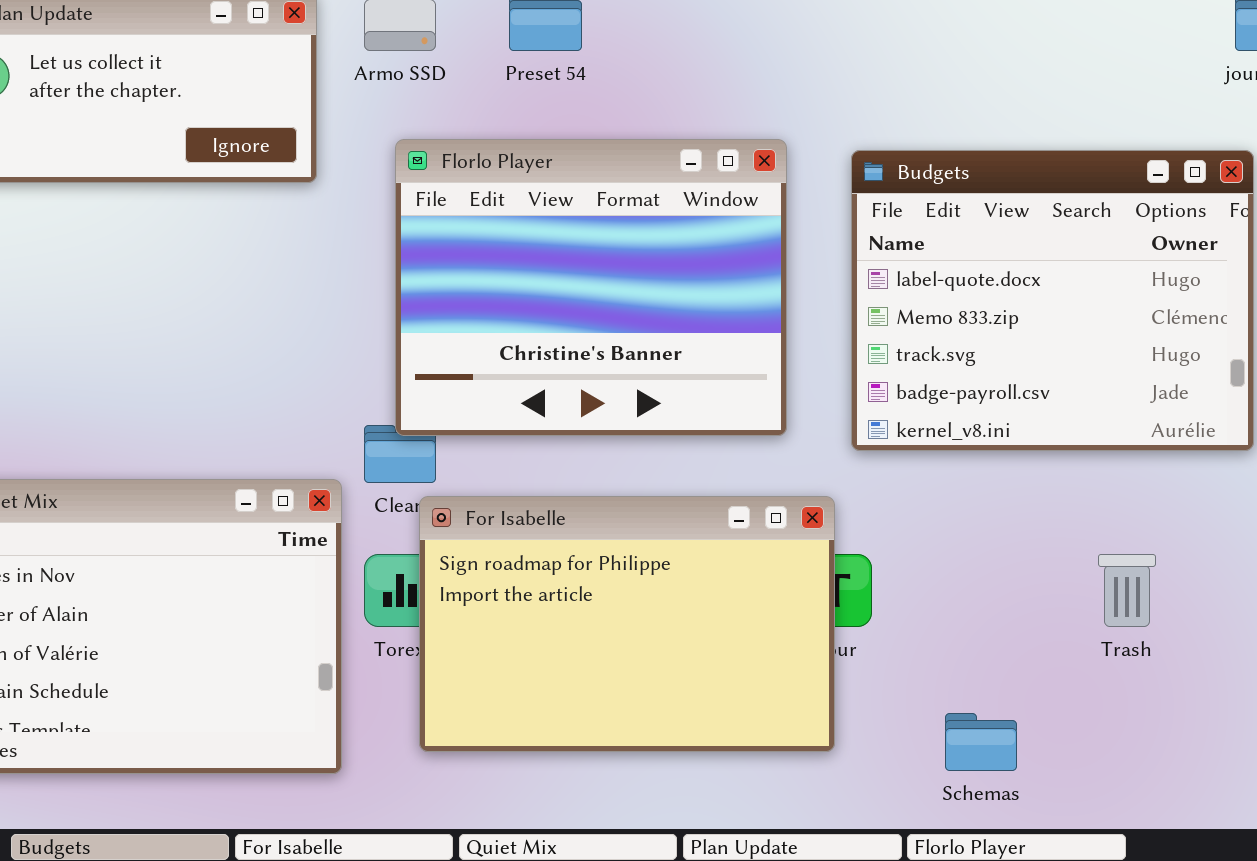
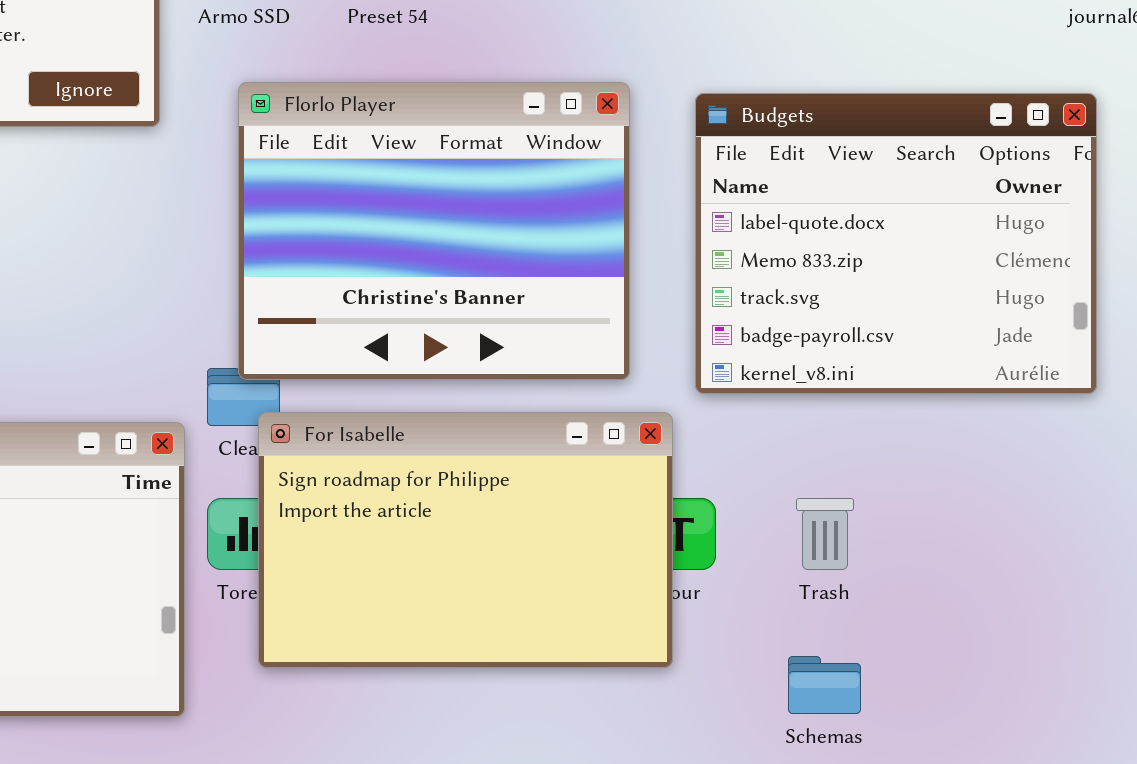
For Isabelle: [419,496,835,752] -> [258,412,673,668], moved
Trash: [1098,554,1156,627] -> [796,498,854,570], moved

